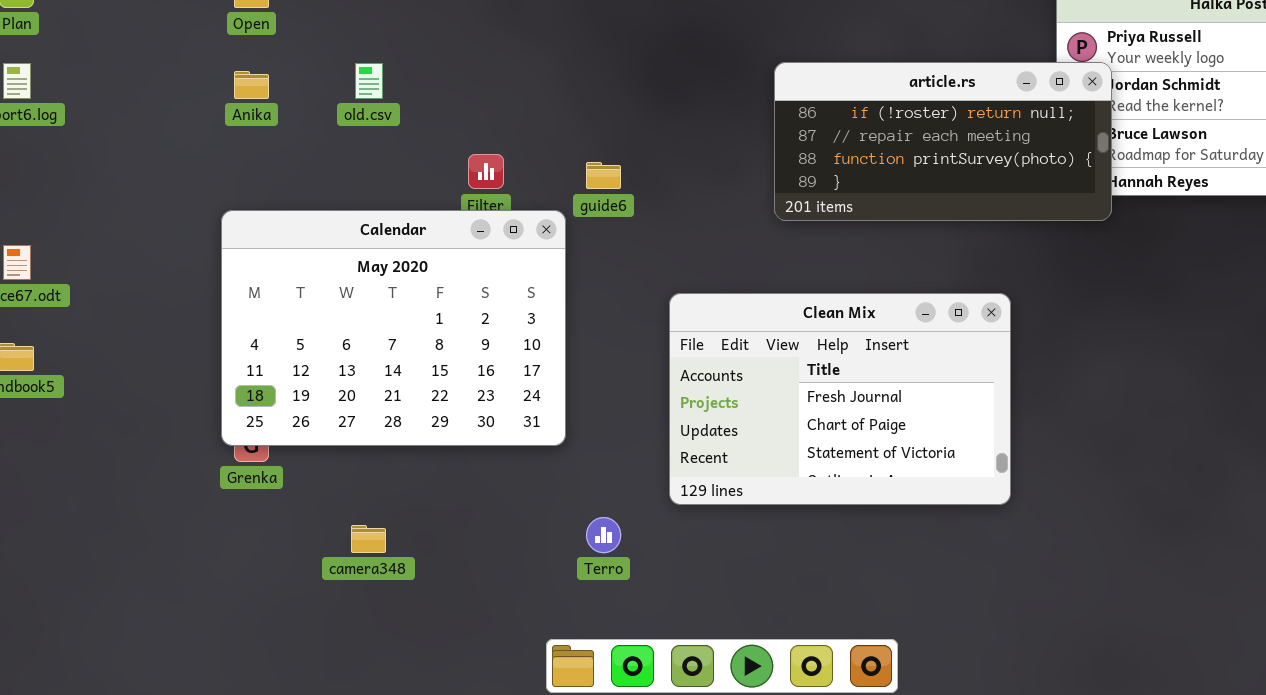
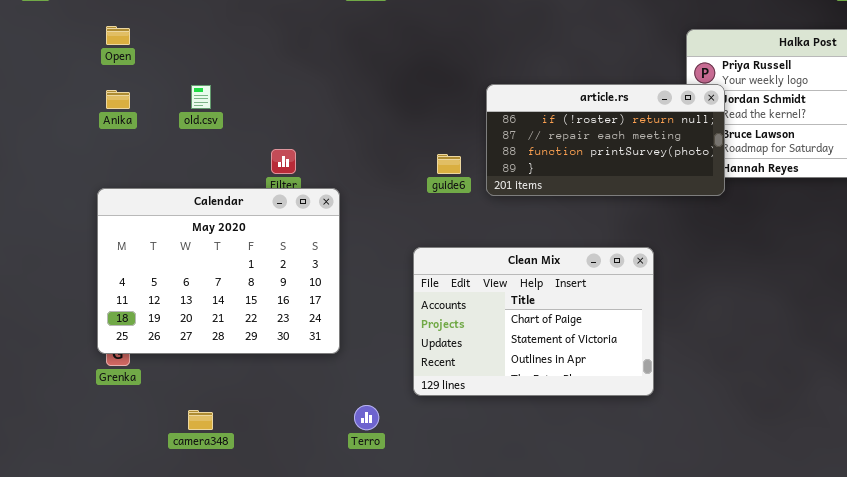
guide6: [586,162,621,189] -> [437,154,461,174], moved
Clean Mix: [669,293,1011,505] -> [413,247,654,396], scrolled down 1 row

